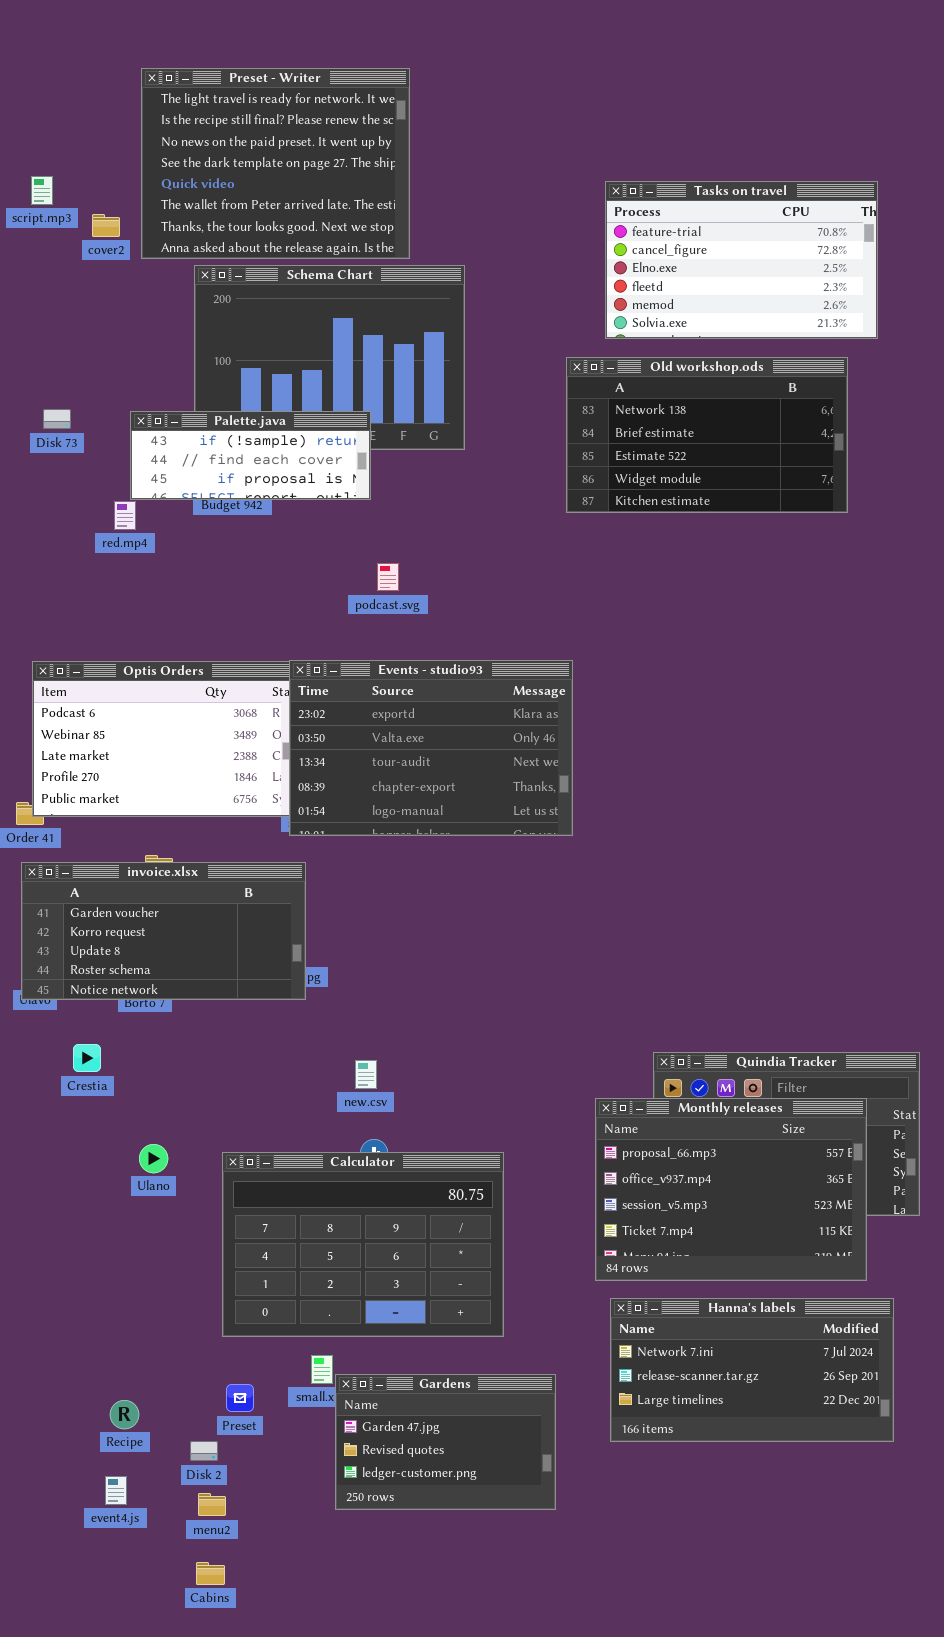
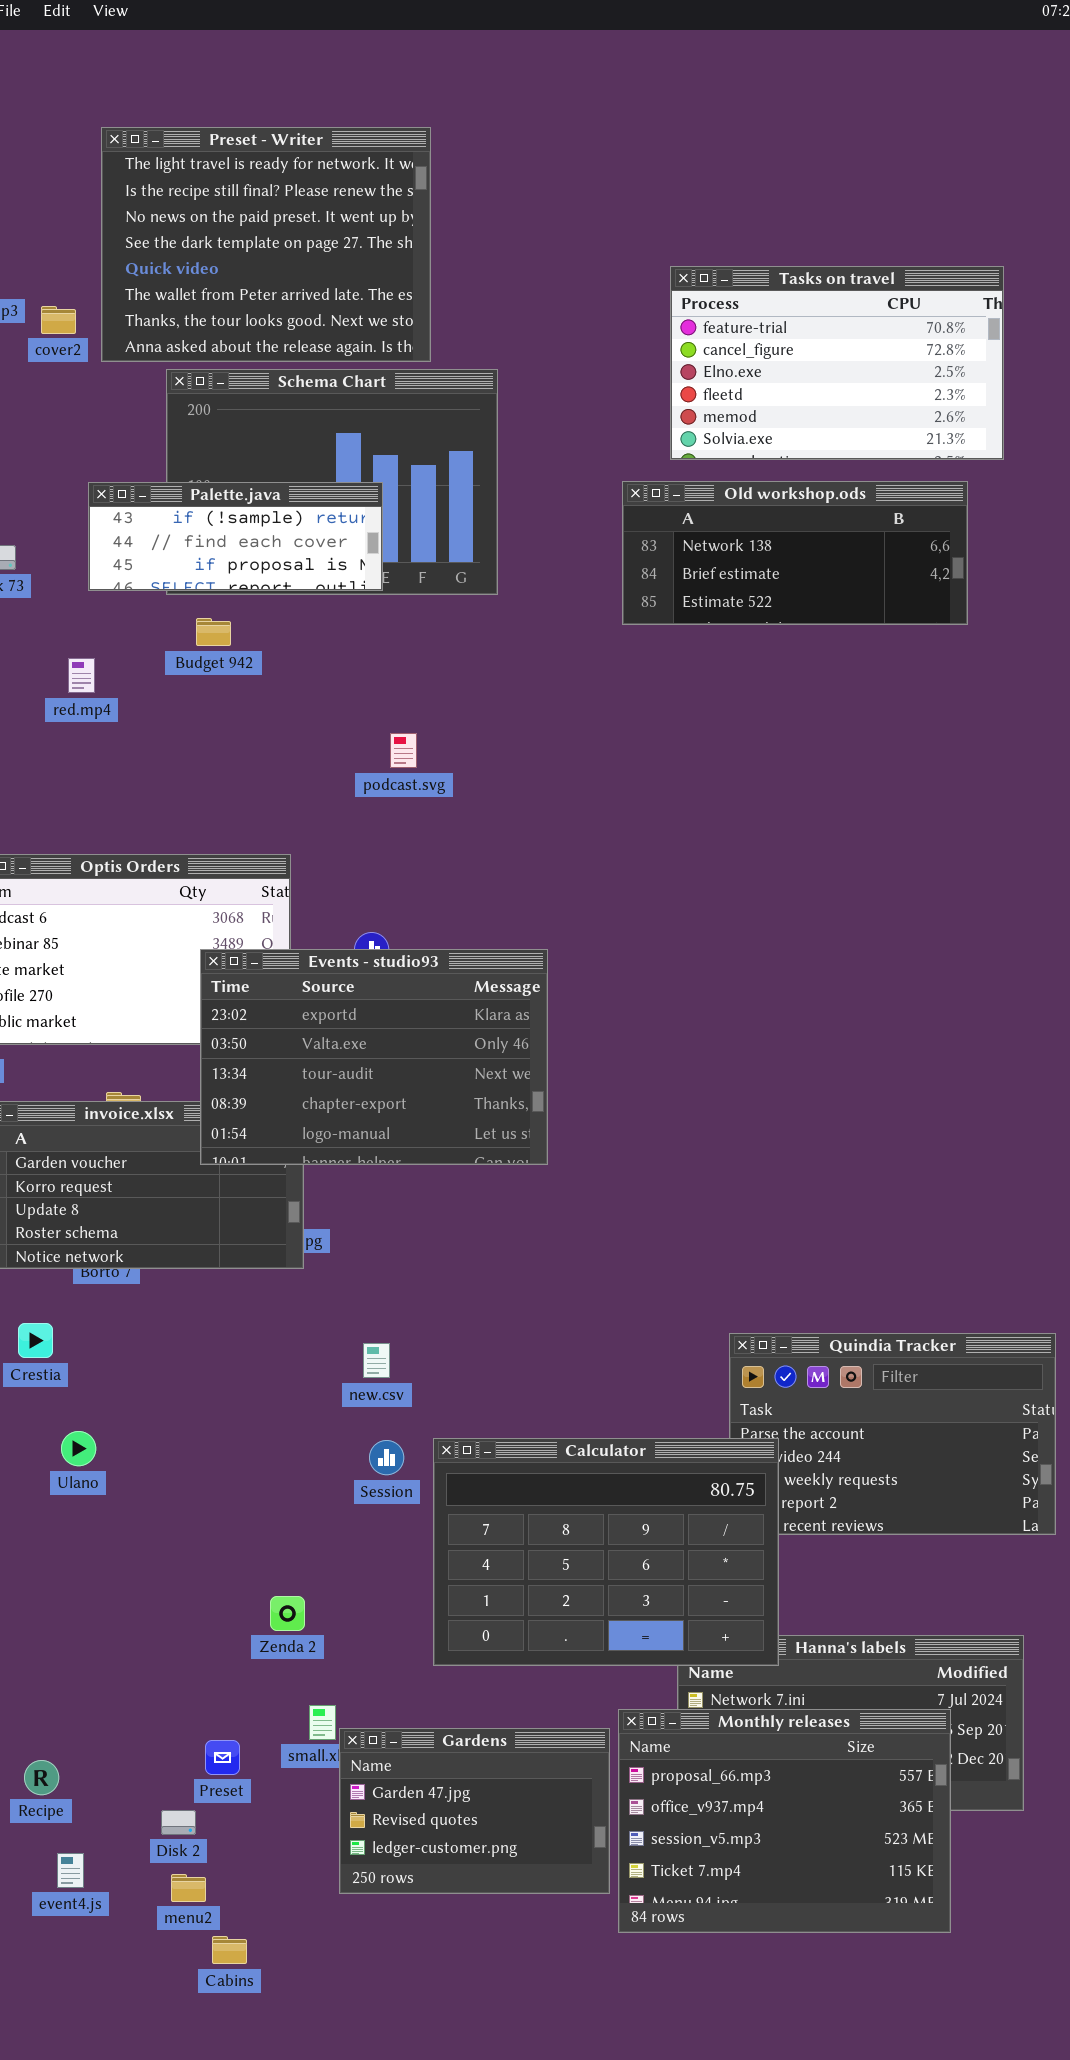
Old workshop.ods: [566,357,848,513] -> [622,481,968,625], resized
Palette.java: [130,411,371,500] -> [88,482,383,591], moved
Events - studio93: [289,660,573,836] -> [200,949,548,1165], moved
Monthly releases: [595,1098,867,1281] -> [618,1709,951,1933], moved
Ulano: [139,1144,168,1173] -> [61,1431,96,1466], moved
Calculator: [222,1152,504,1337] -> [433,1438,779,1666], moved
Recipe: [110,1400,139,1429] -> [24,1760,59,1795], moved
Cabins: [196,1562,225,1585] -> [212,1936,247,1964], moved

